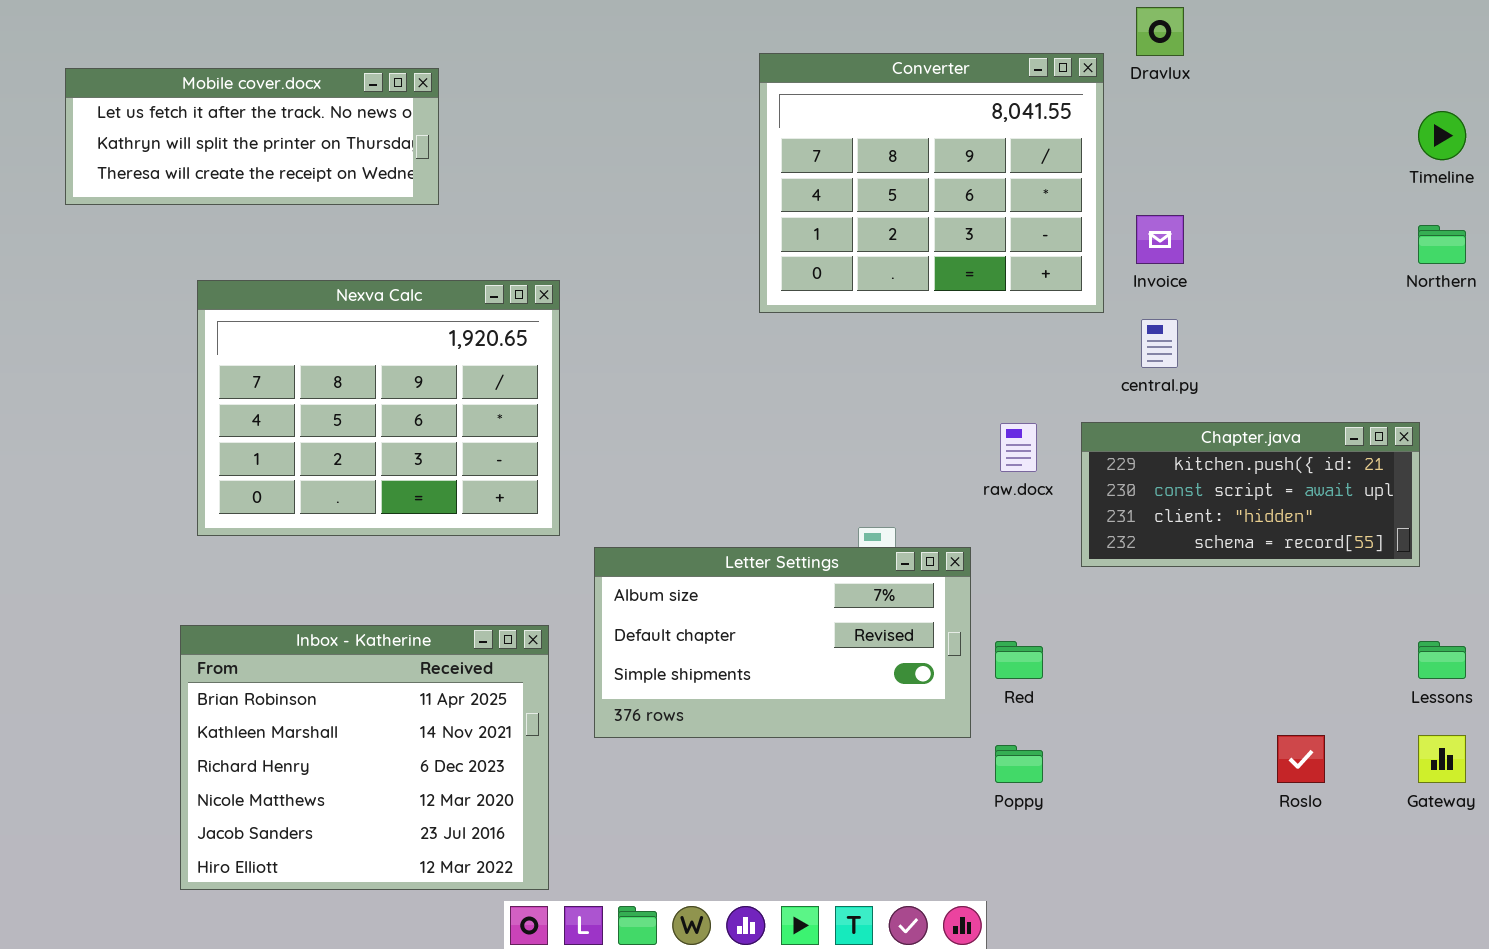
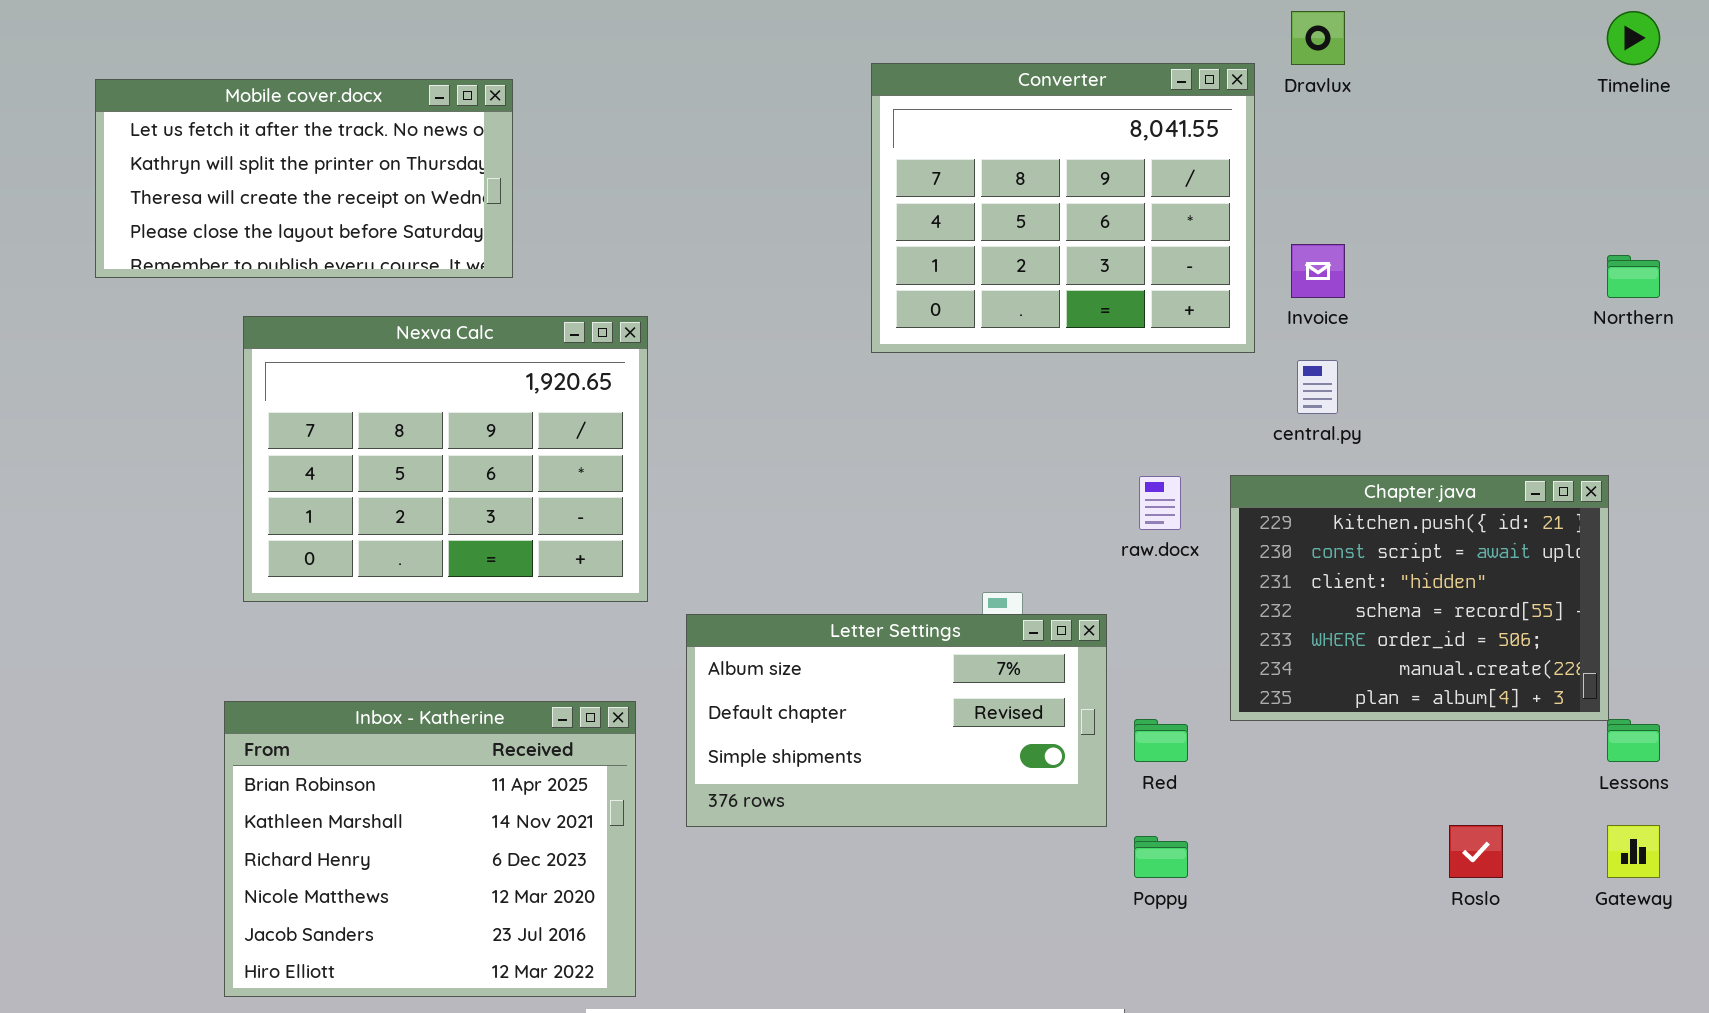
Mobile cover.docx: [65,68,439,205] -> [95,79,513,278], resized
Timeline: [1418,111,1466,160] -> [1607,11,1660,65], moved
Chapter.java: [1081,422,1420,567] -> [1230,475,1609,721], resized

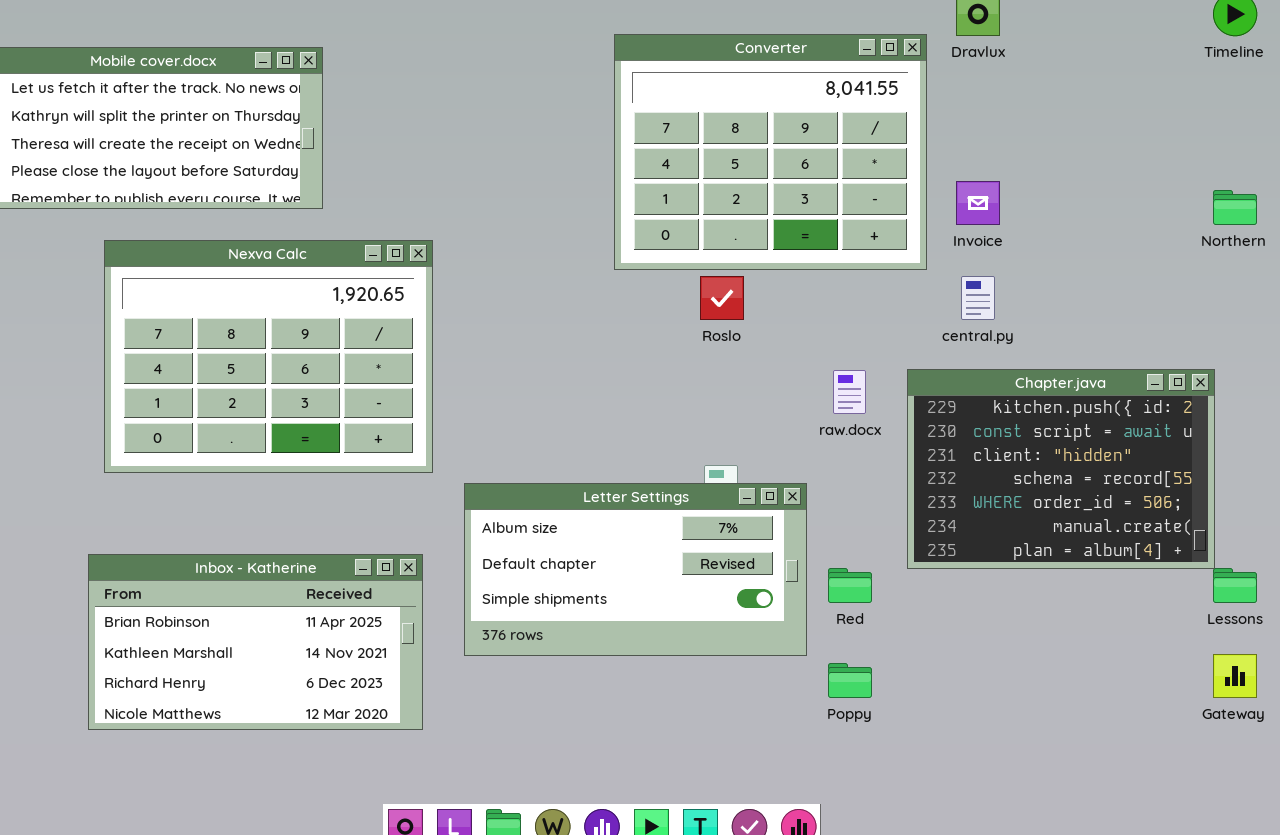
Inbox - Katherine: [224,701,636,997] -> [88,554,423,730], resized
Roslo: [1449,825,1503,878] -> [700,276,744,320], moved

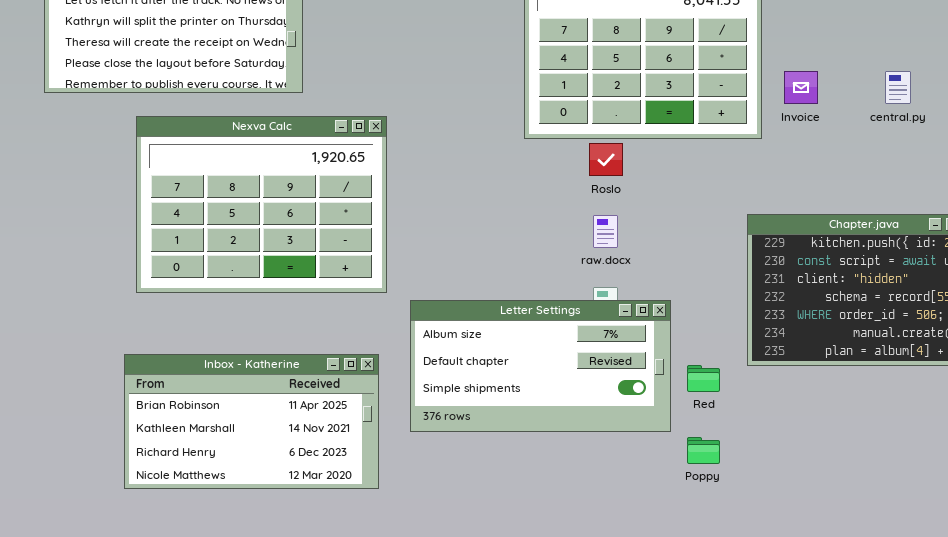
central.py: [961,276,995,320] -> [885,71,911,104], moved
raw.docx: [833,370,866,414] -> [593,215,618,248], moved

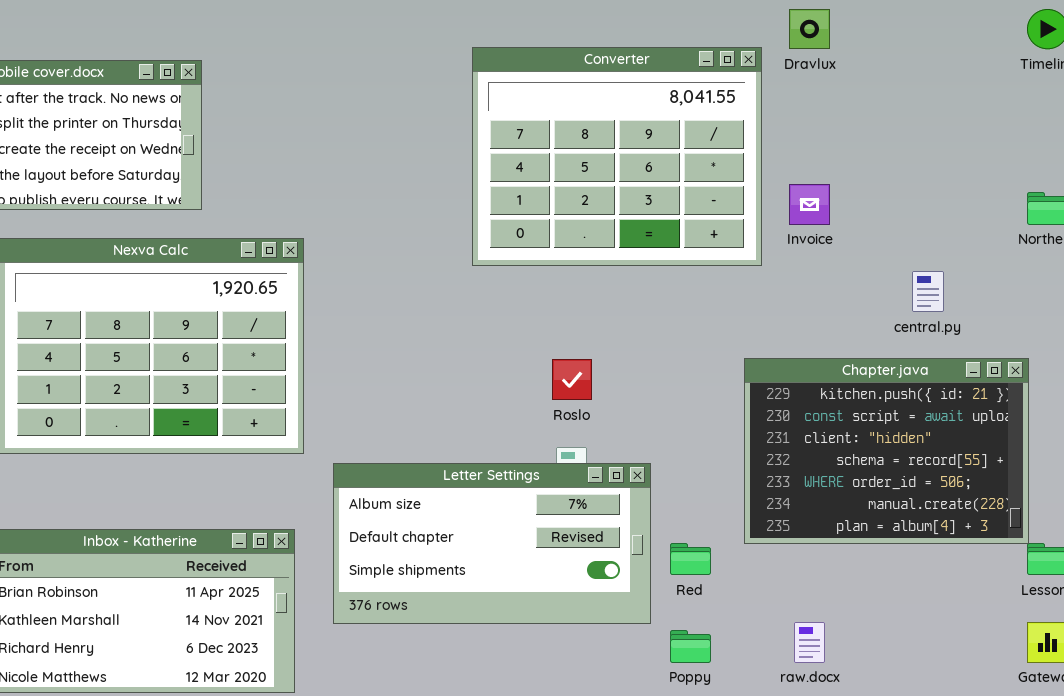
central.py: [885,71,911,104] -> [912,271,944,312], moved
Roslo: [589,143,623,176] -> [552,359,592,400], moved
raw.docx: [593,215,618,248] -> [794,622,825,663], moved

